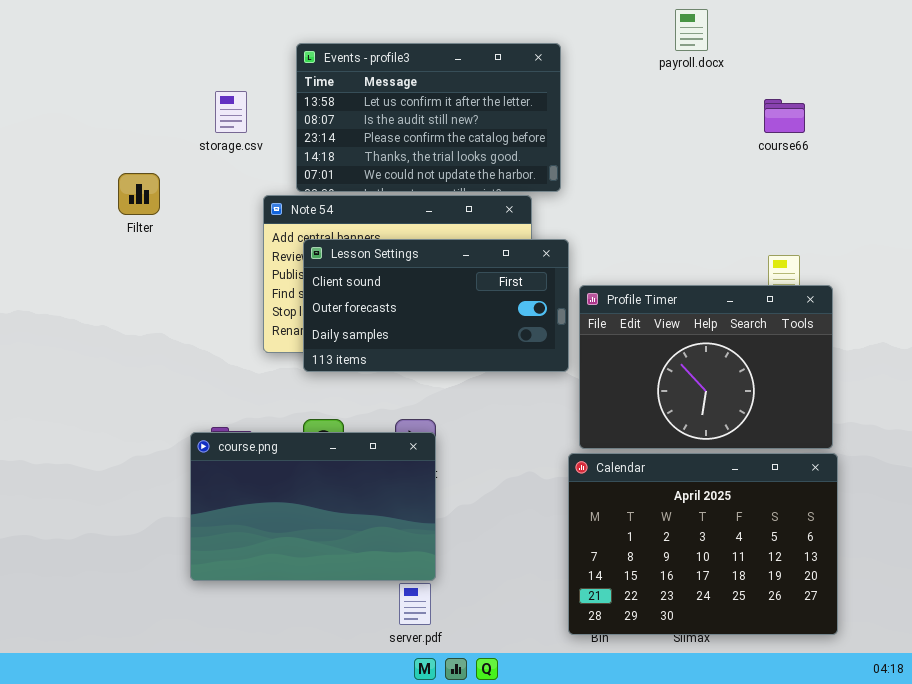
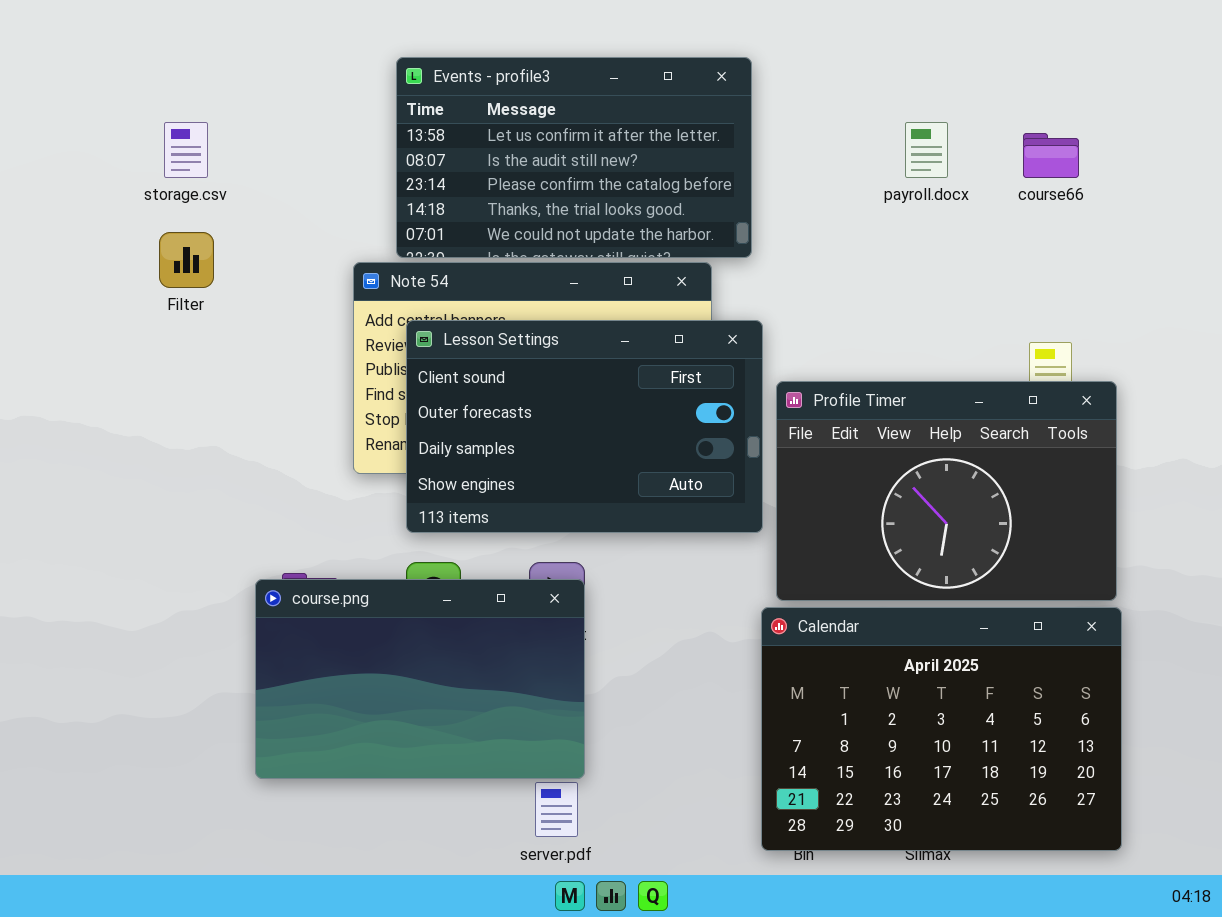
payroll.docx: [675,9,708,51] -> [905,122,948,178], moved
storage.csv: [215,91,247,133] -> [164,122,208,178], moved
Lesson Settings: [303,239,569,372] -> [406,320,763,533], resized

